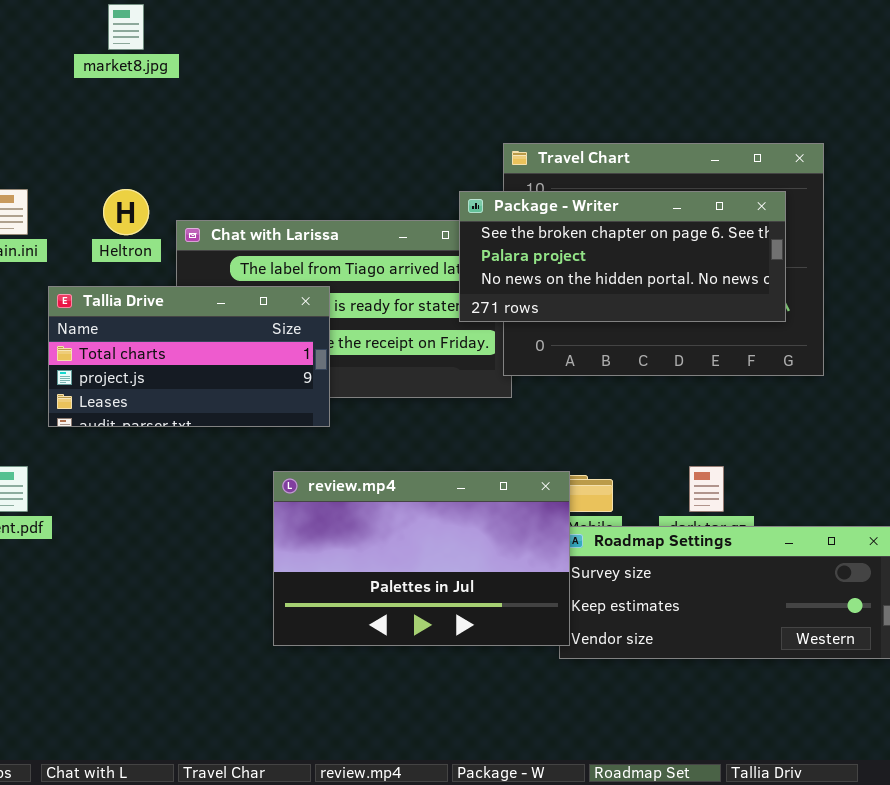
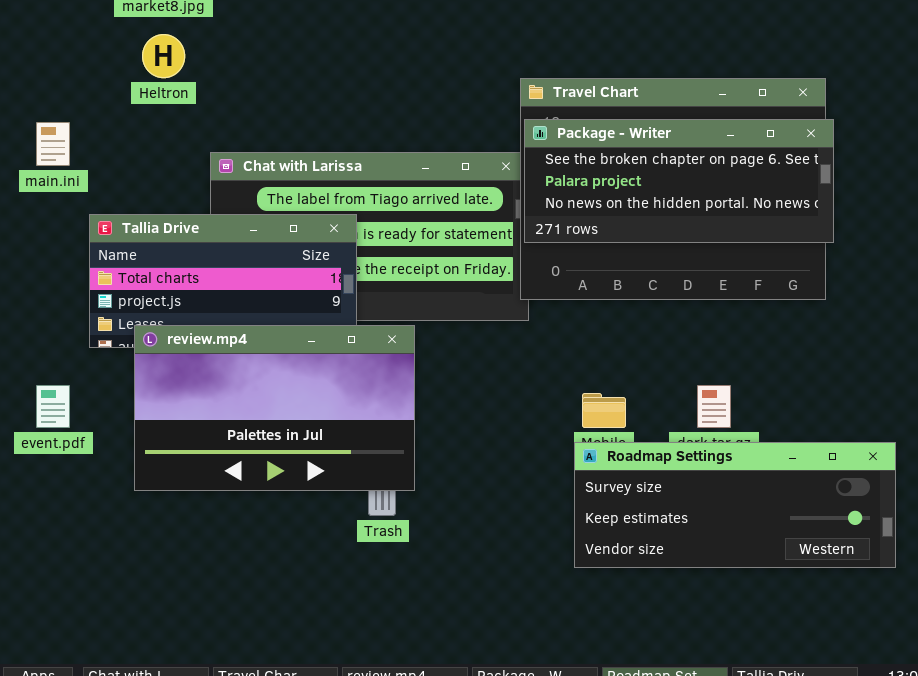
Heltron: [103,189,149,235] -> [142,34,185,78], moved
Package - Writer: [459,191,786,322] -> [524,119,834,243], moved
review.mp4: [273,471,570,646] -> [134,325,415,491], moved

